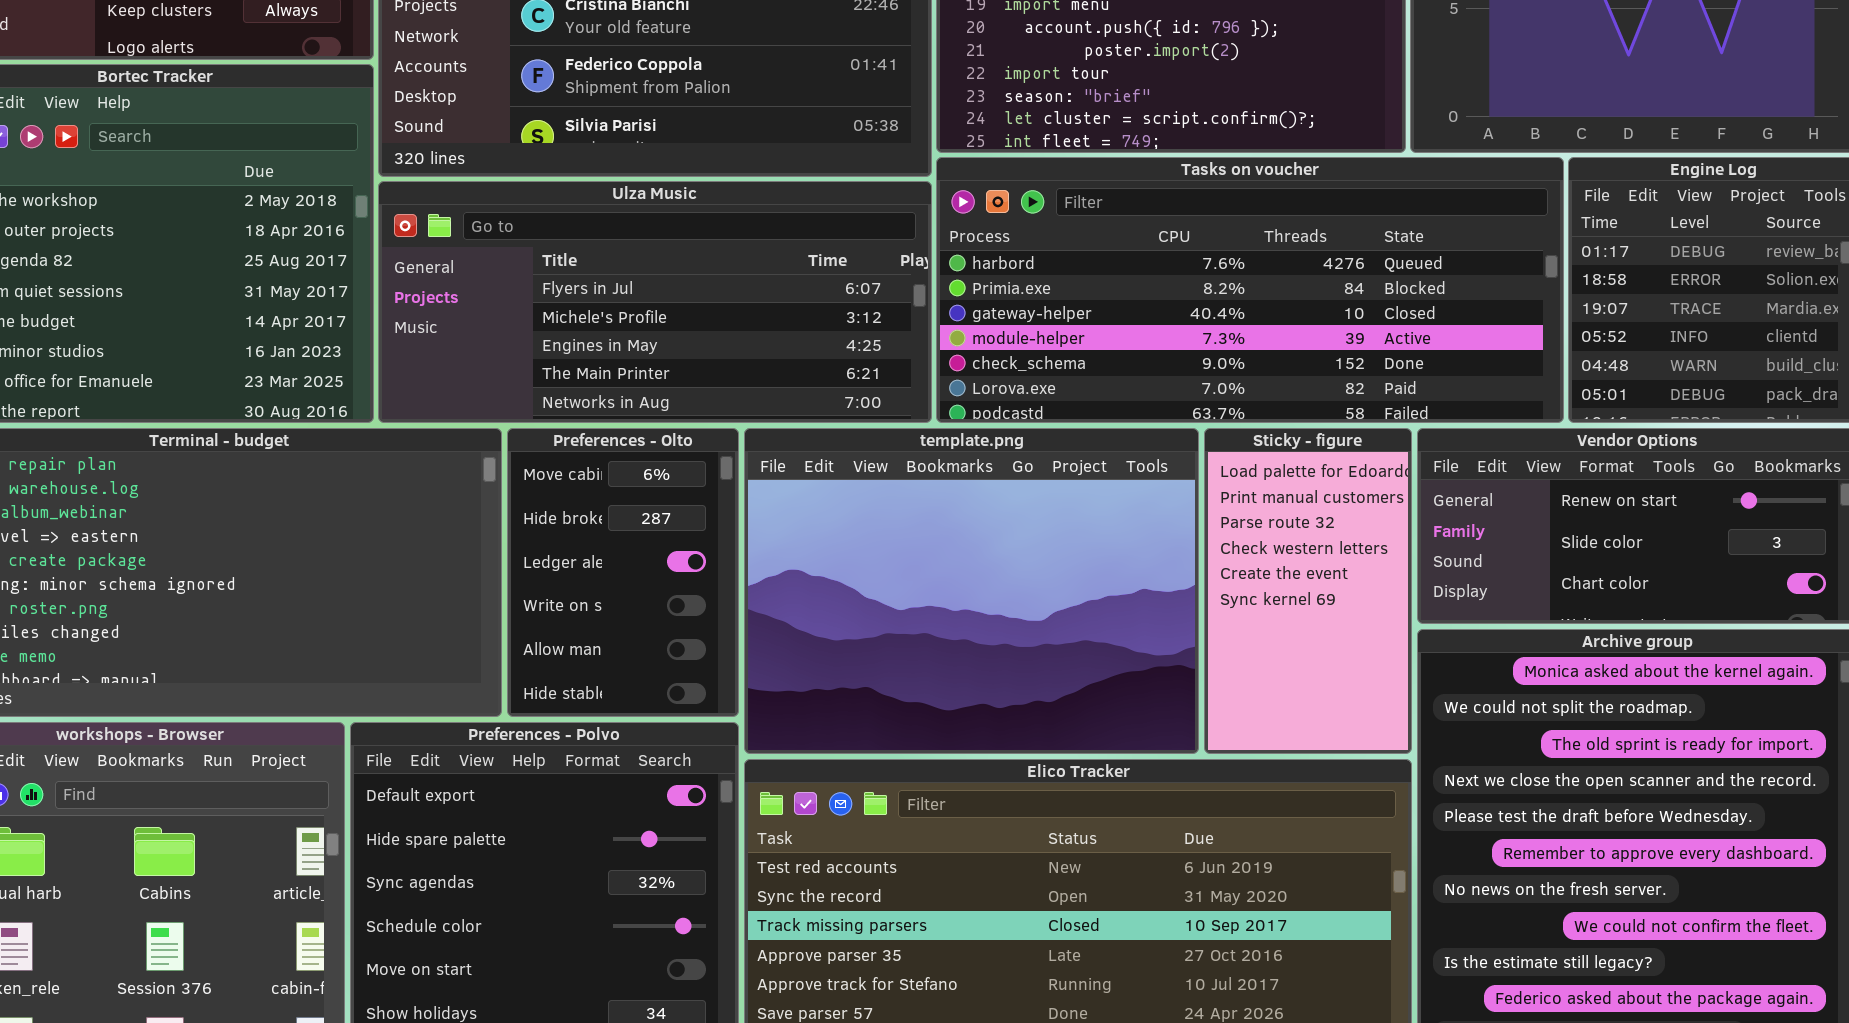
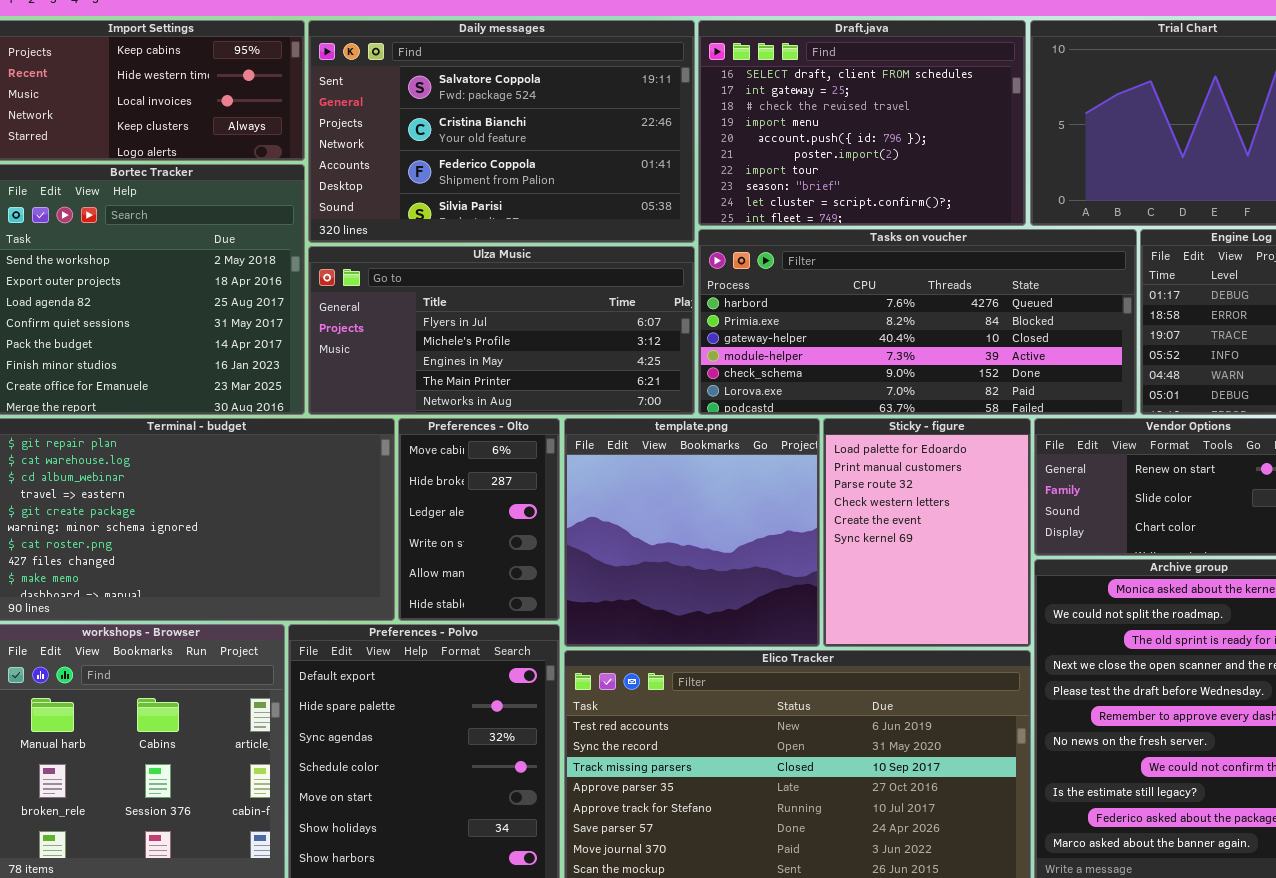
template.png: [744,428,1199,754] -> [564,418,820,647], resized
Sticky - figure: [1204,428,1412,754] -> [823,418,1031,647], resized

